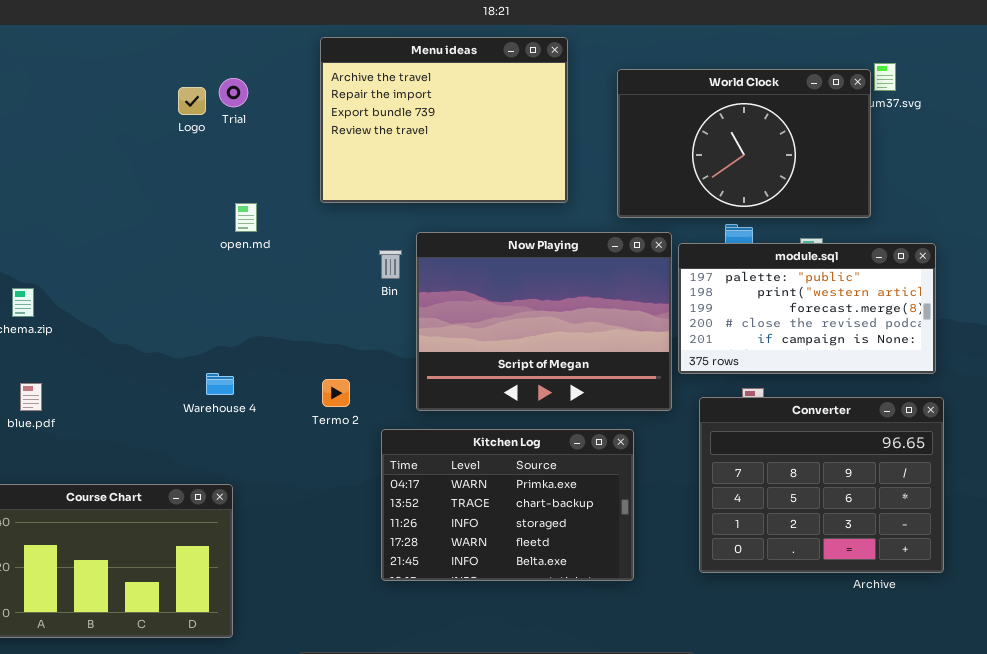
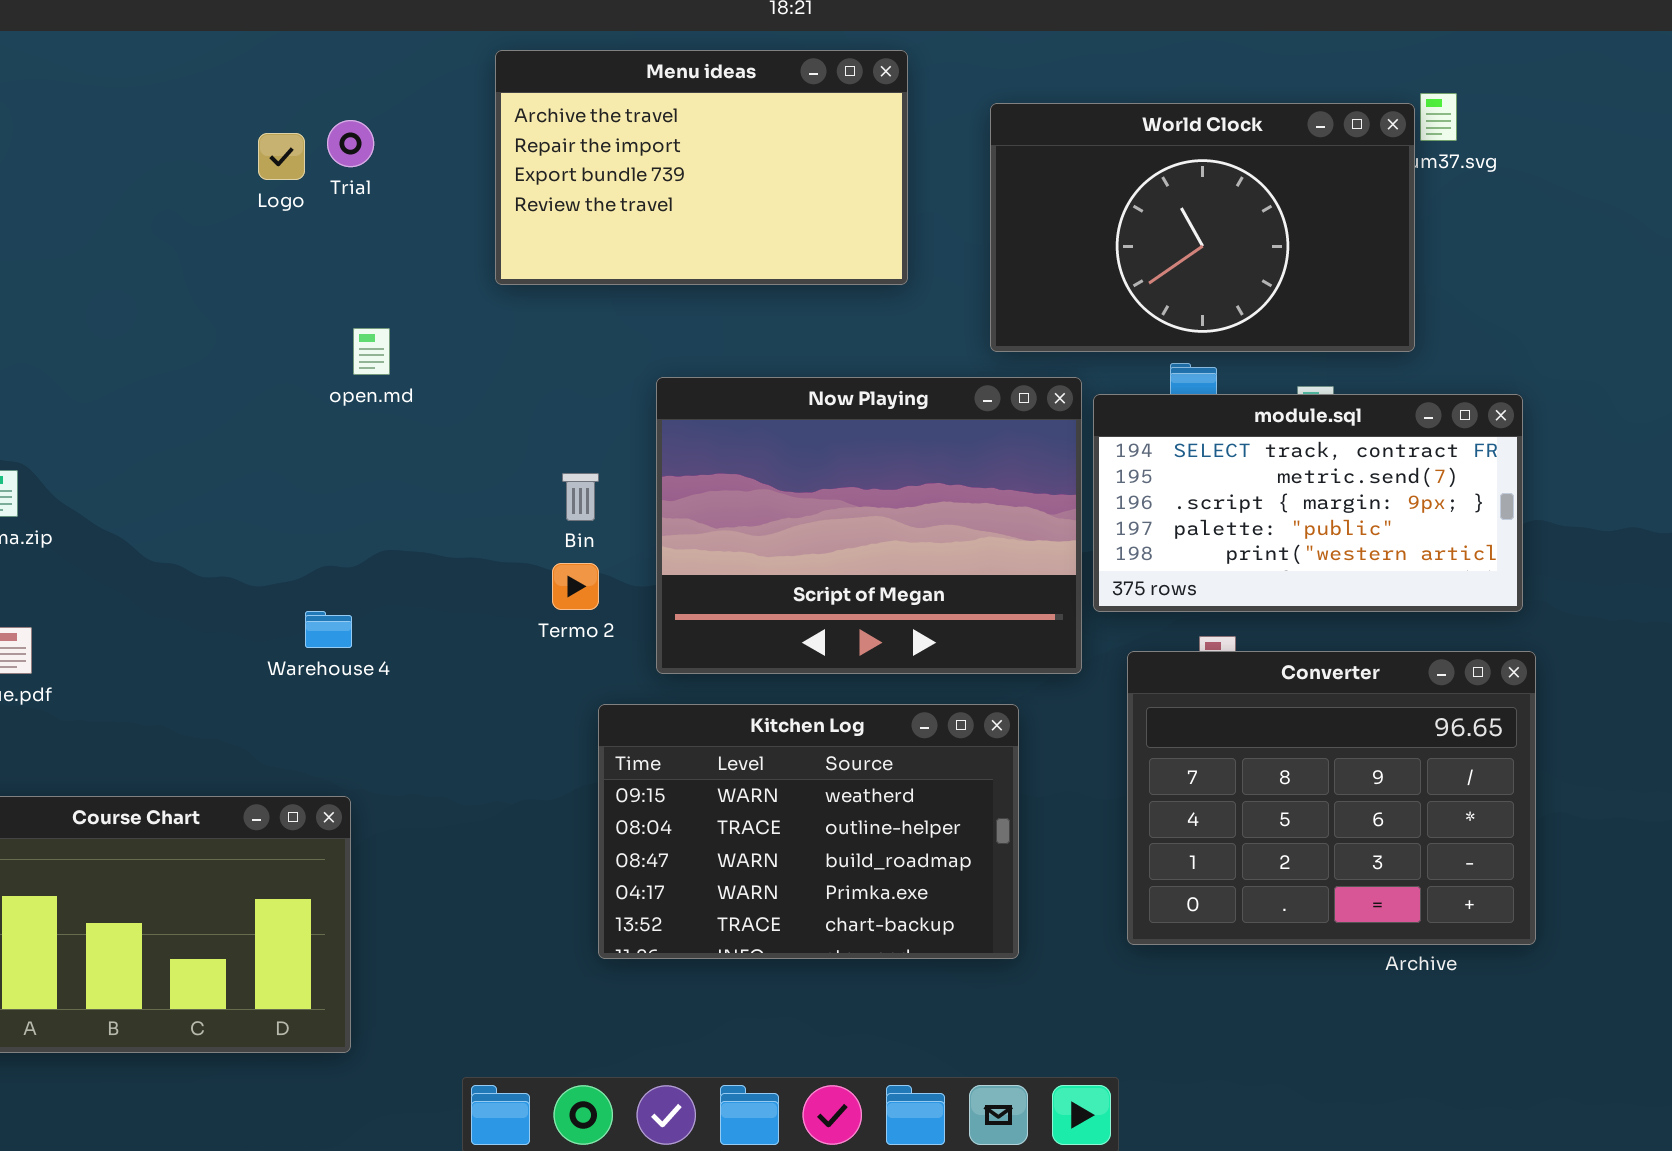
Menu ideas: [320,37,568,203] -> [495,50,908,285], resized
module.sql: [678,243,936,374] -> [1093,394,1523,612], scrolled up 3 rows
Bin: [379,250,402,279] -> [562,473,599,521], moved
Termo 2: [322,379,350,407] -> [552,563,599,610], moved
Kitchen Log: [381,429,634,581] -> [598,704,1019,959], scrolled up 3 rows

